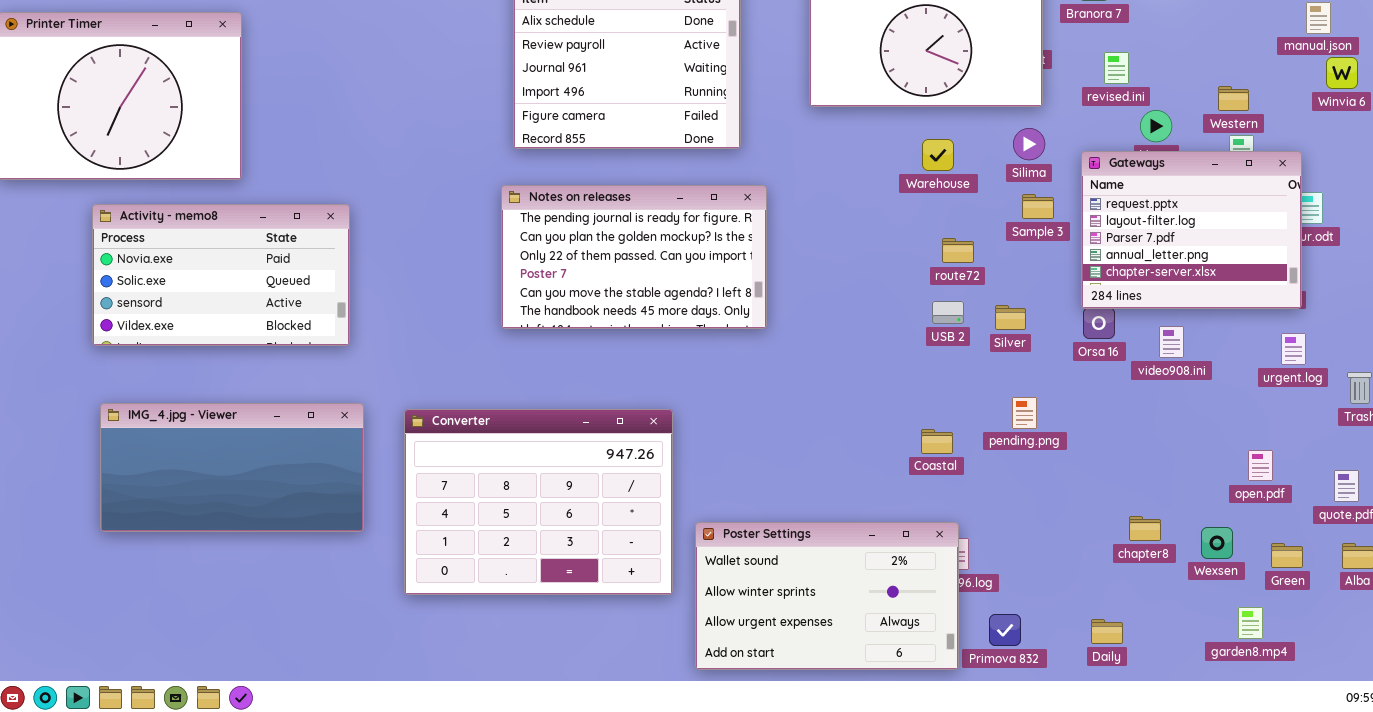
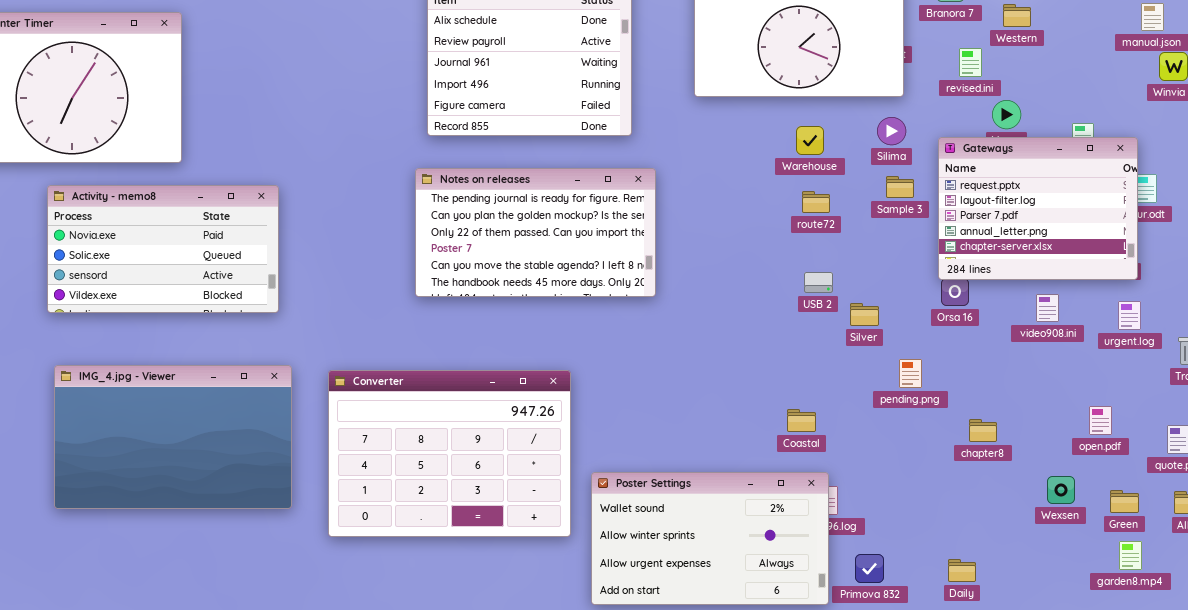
Western: [1218,86,1249,111] -> [1003,4,1031,27], moved
route72: [942,238,974,263] -> [802,191,830,213], moved
Silver: [995,305,1026,330] -> [850,303,879,326], moved
video908.ini: [1159,326,1184,358] -> [1036,294,1059,322], moved
pending.png: [1012,397,1037,429] -> [899,359,922,388], moved
IMG_4.jpg - Viewer: [100,403,364,532] -> [54,365,292,509], resized
Coastal: [921,429,953,454] -> [787,409,816,432], moved
chapter8: [1129,516,1161,541] -> [969,419,997,442], moved
garden8.mp4: [1238,607,1263,639] -> [1119,541,1142,570], moved

